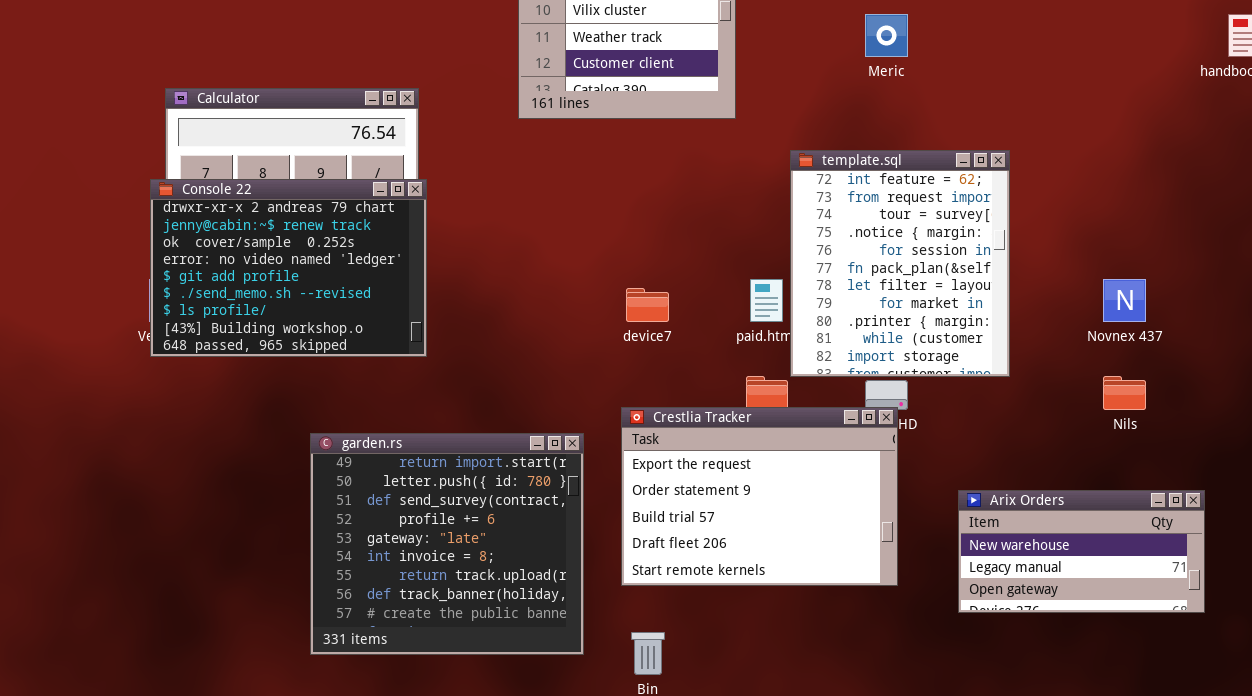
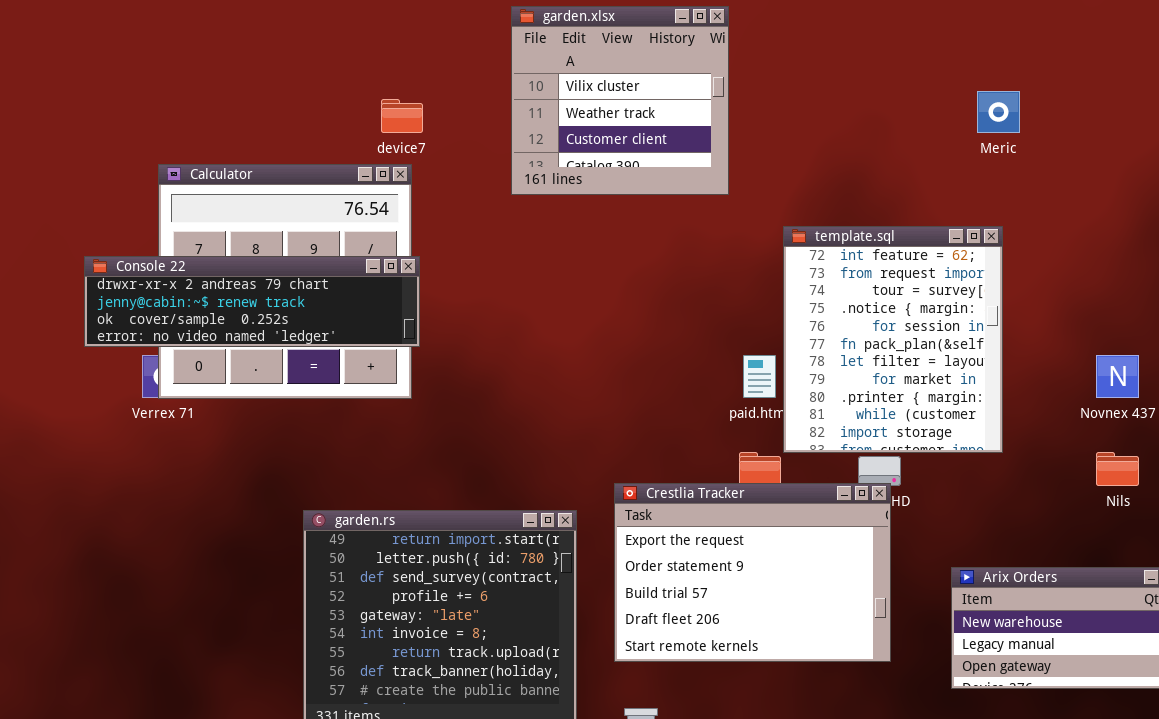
Meric: [865,14,908,57] -> [977,91,1020,133], moved
Console 22: [150,179,427,357] -> [84,256,420,347], resized
device7: [626,288,669,322] -> [381,99,423,133], moved

